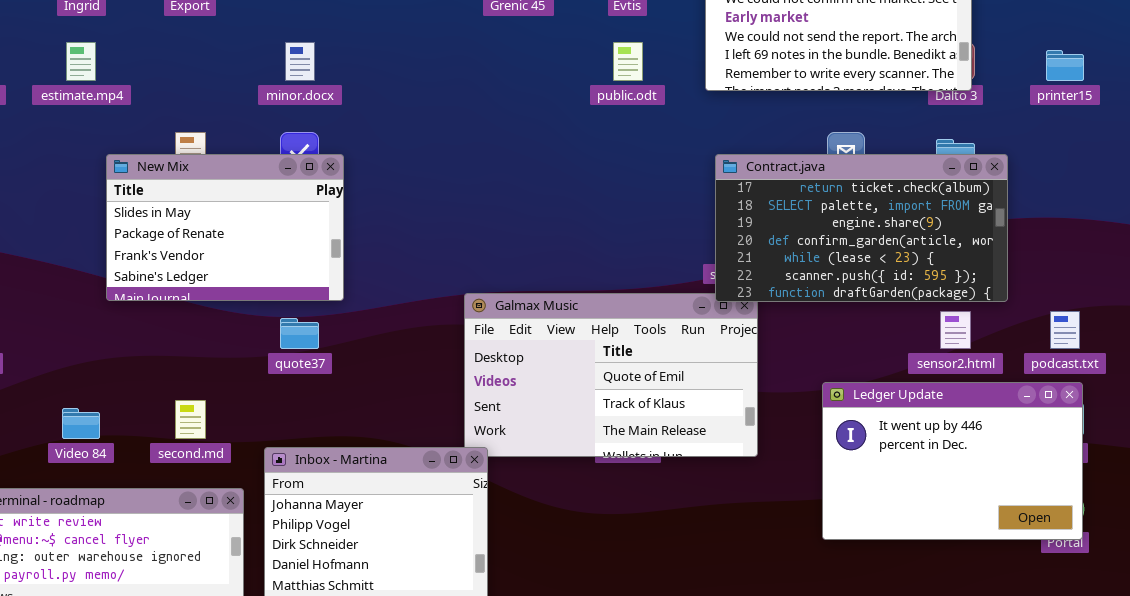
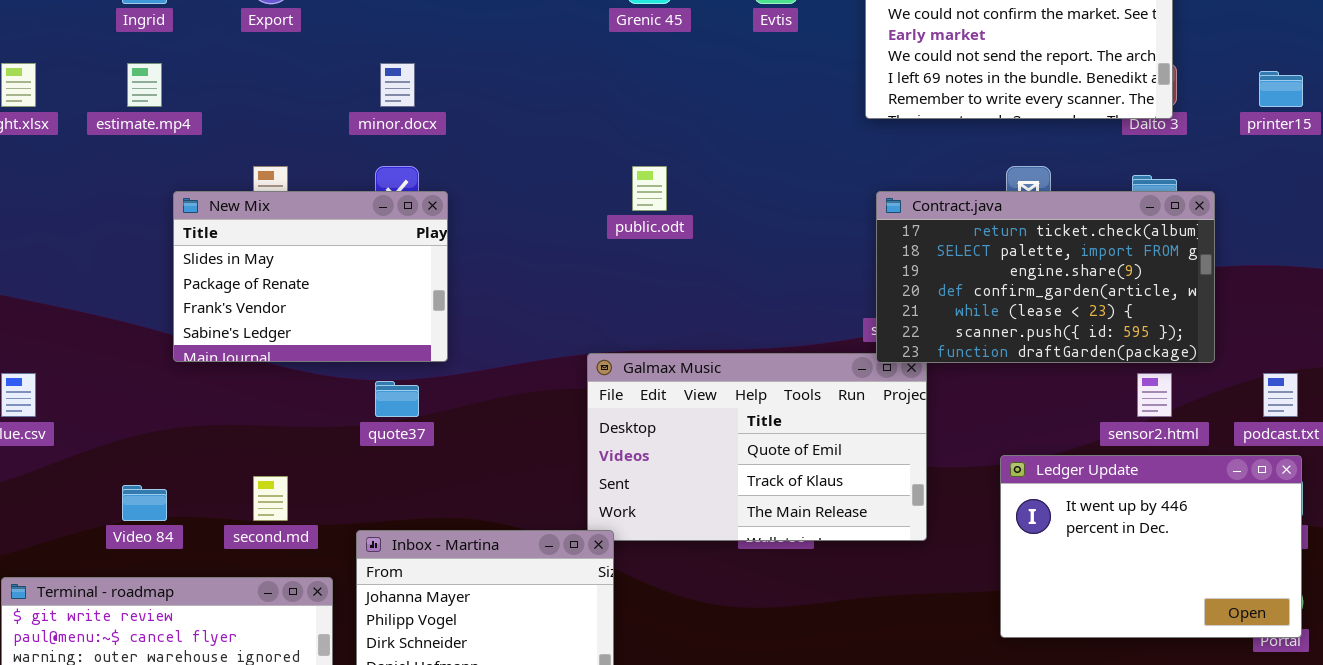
public.odt: [613,42,643,81] -> [632,166,667,211], moved

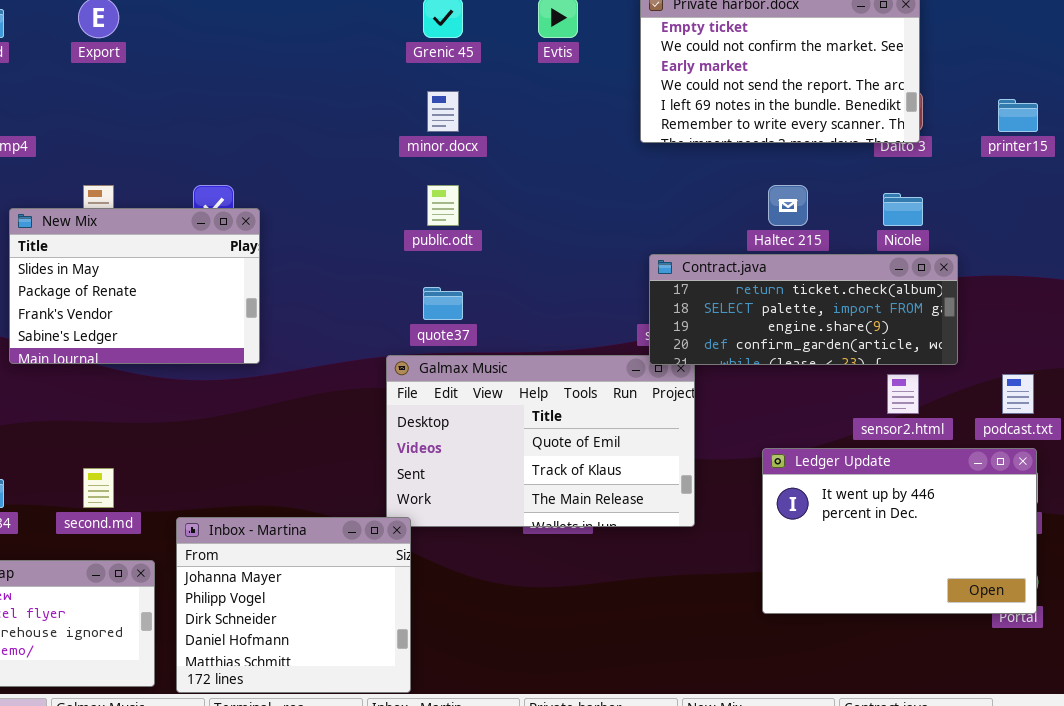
minor.docx: [380,63,415,107] -> [427,91,459,132], moved
Contract.java: [876,191,1215,363] -> [649,254,958,365], resized
quote37: [375,381,419,417] -> [423,287,463,320], moved

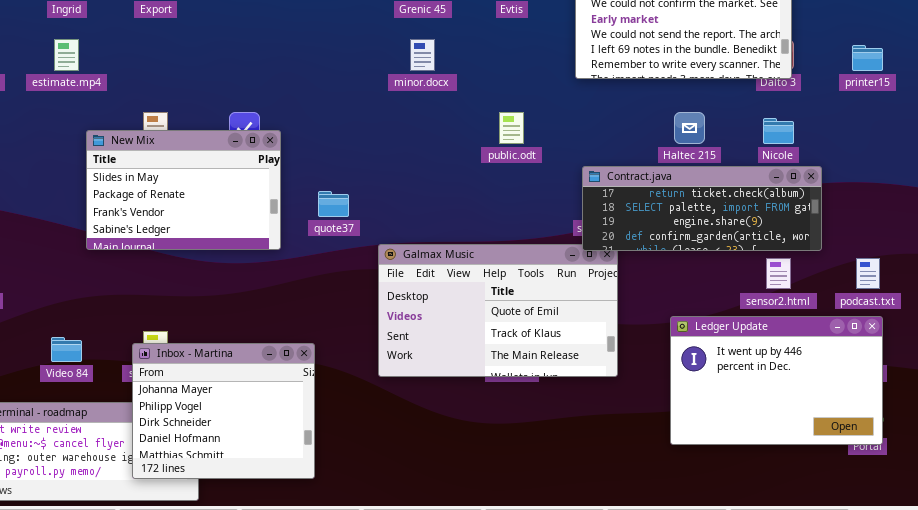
public.odt: [427,185,459,226] -> [499,112,524,144], moved
quote37: [423,287,463,320] -> [318,191,349,217], moved
Inbox - Martina: [176,517,411,693] -> [132,343,315,479], moved

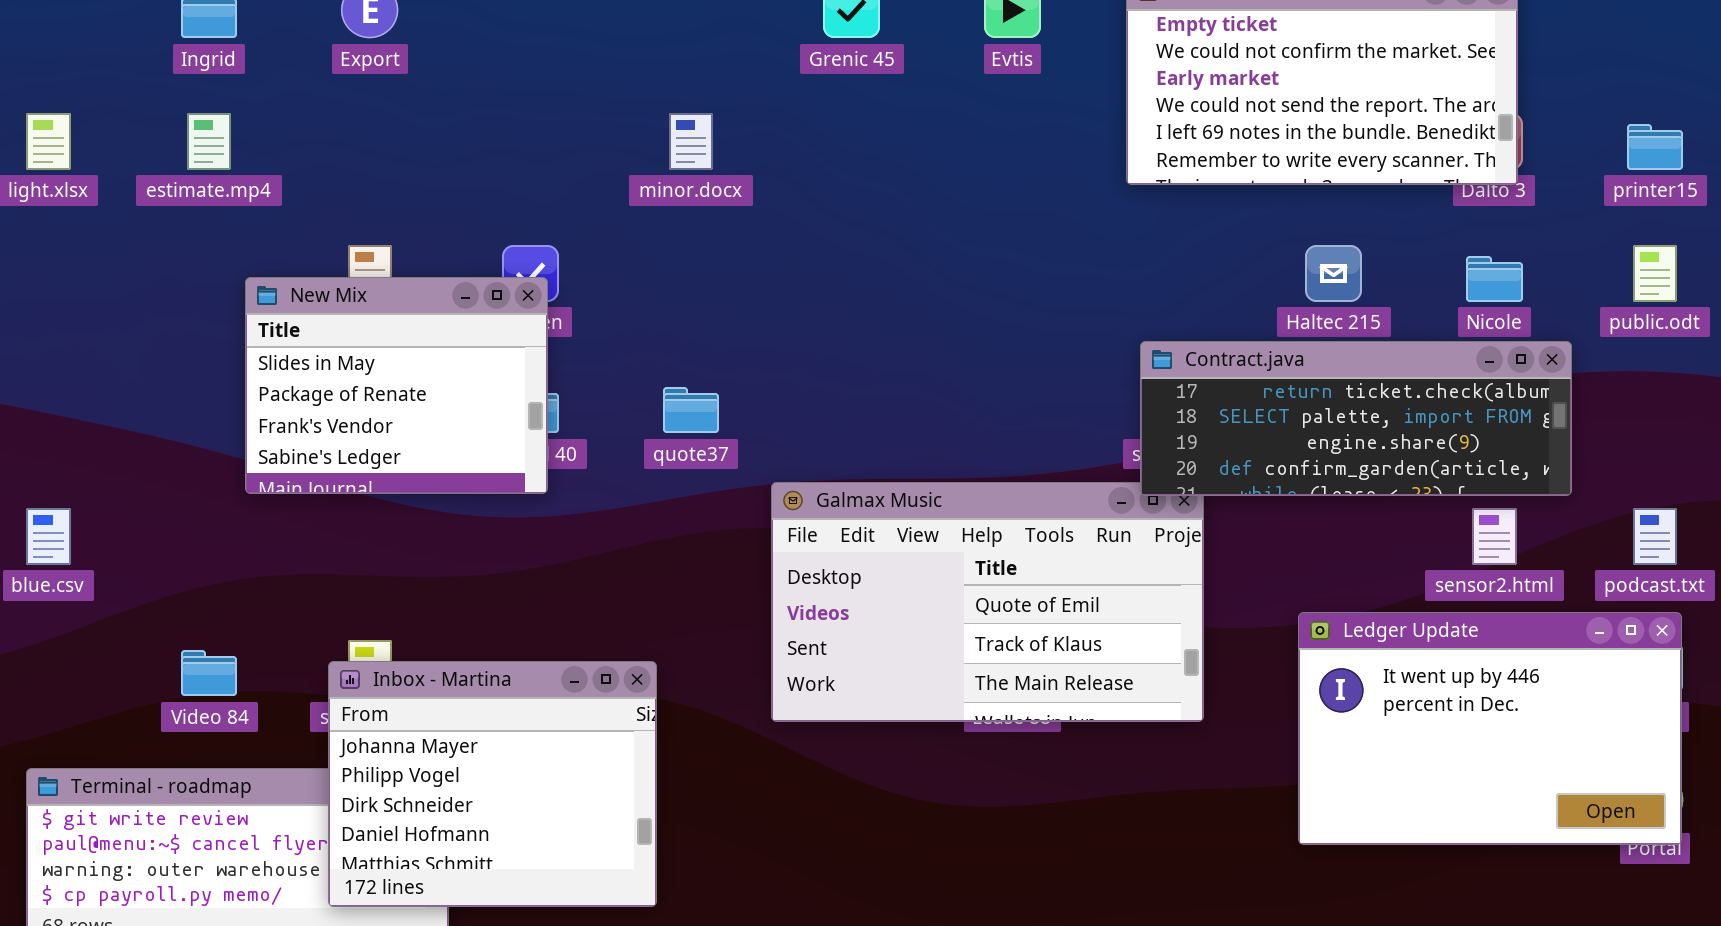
minor.docx: [410,39,435,71] -> [669,113,713,170], moved
public.odt: [499,112,524,144] -> [1633,245,1677,302], moved
New Mix: [86,130,281,250] -> [245,277,548,494], resized

